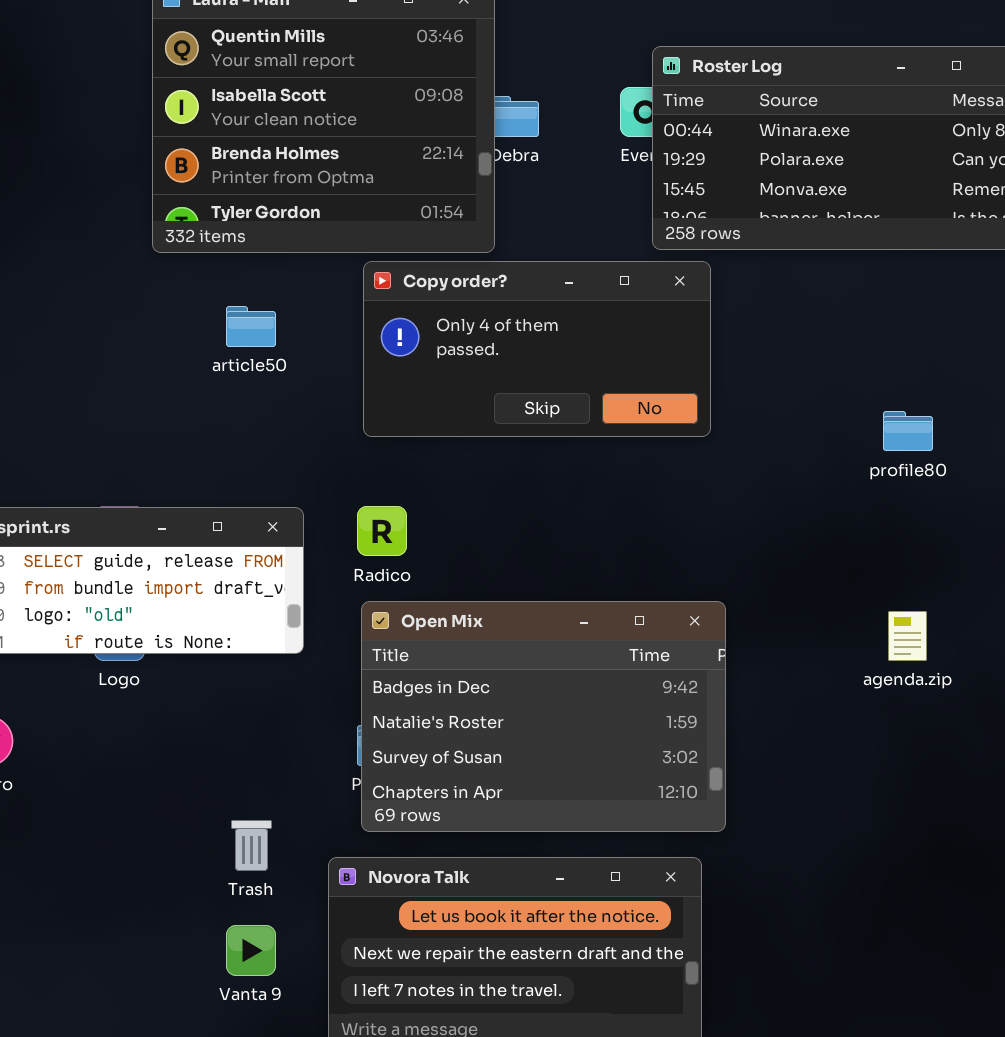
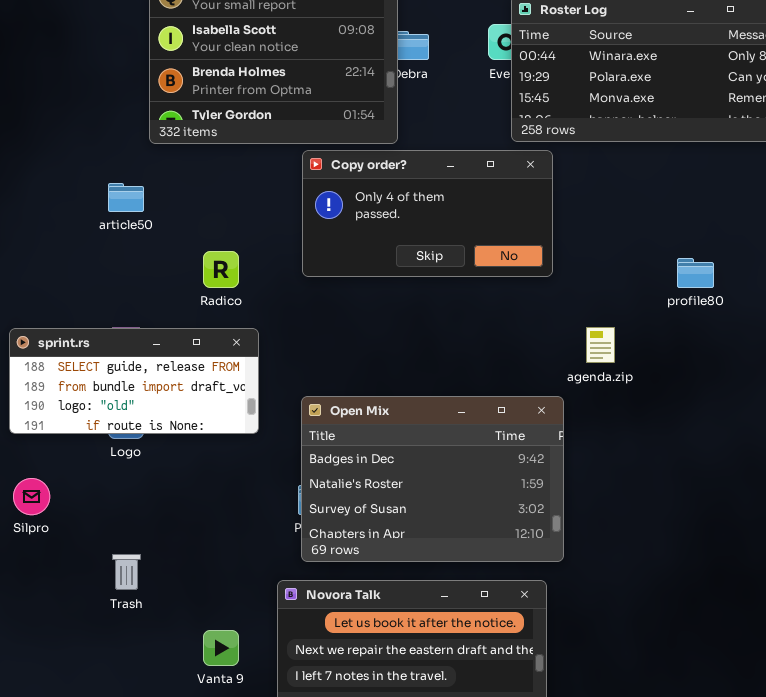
article50: [226,306,276,347] -> [108,183,144,212], moved
Radico: [357,506,407,556] -> [203,251,239,288], moved
agenda.zip: [888,611,927,661] -> [586,327,615,363], moved
Trash: [231,820,272,871] -> [112,554,141,590], moved

